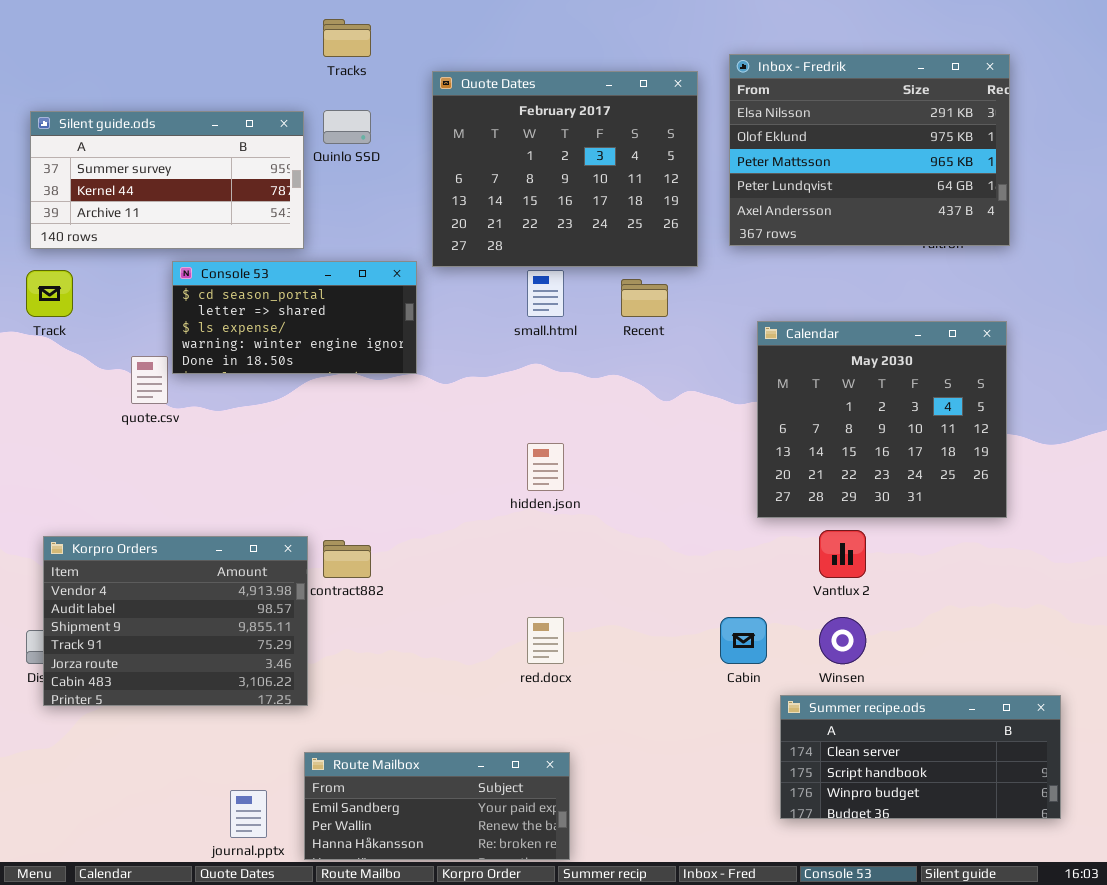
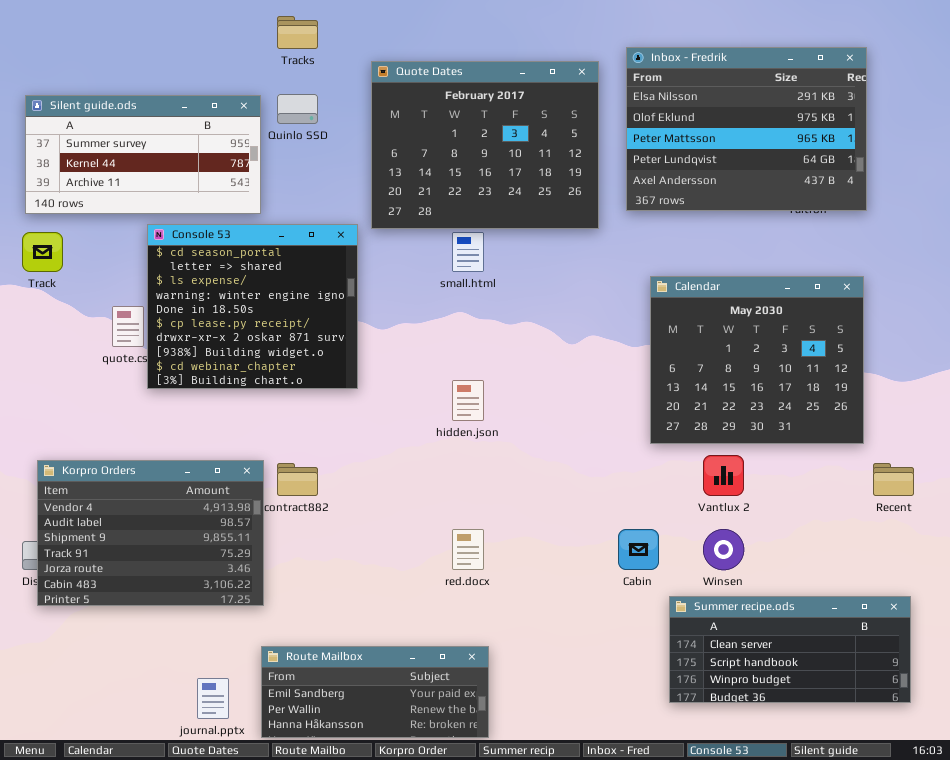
Console 53: [172,261,417,374] -> [147,224,358,389], resized
Recent: [621,279,668,317] -> [873,463,914,496], moved

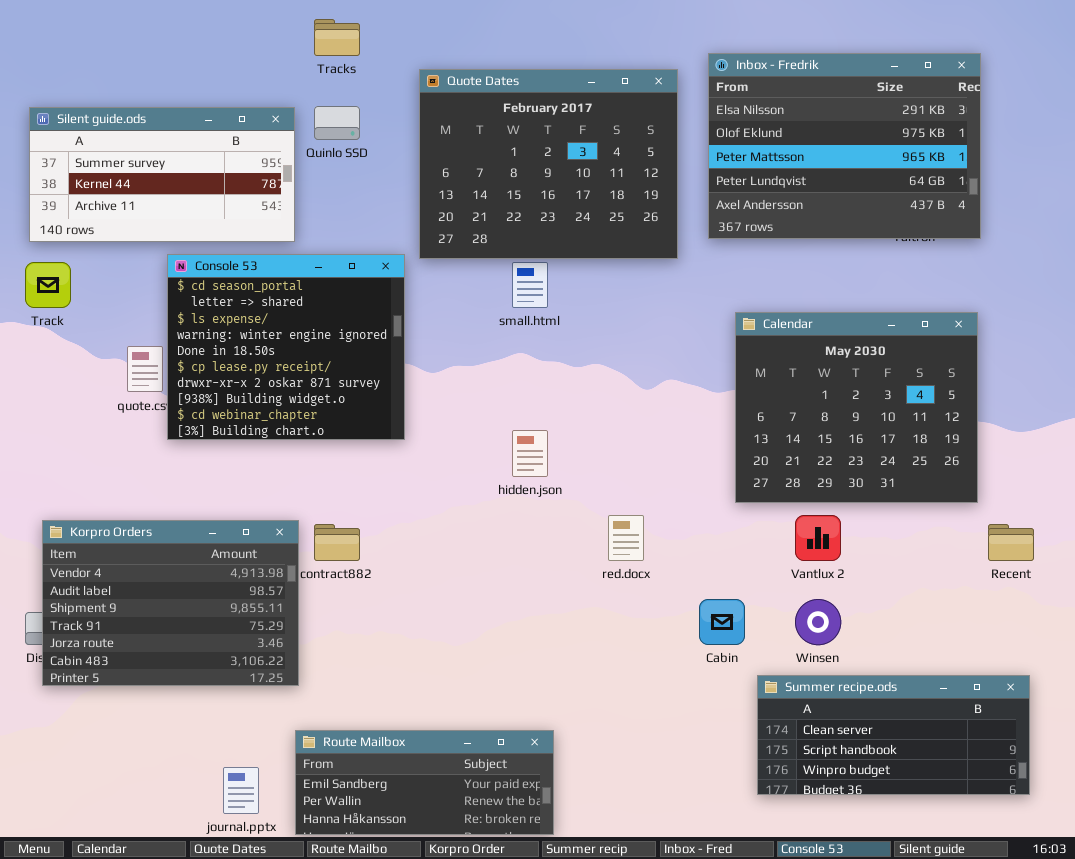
red.docx: [452,529,484,570] -> [608,515,644,561], moved

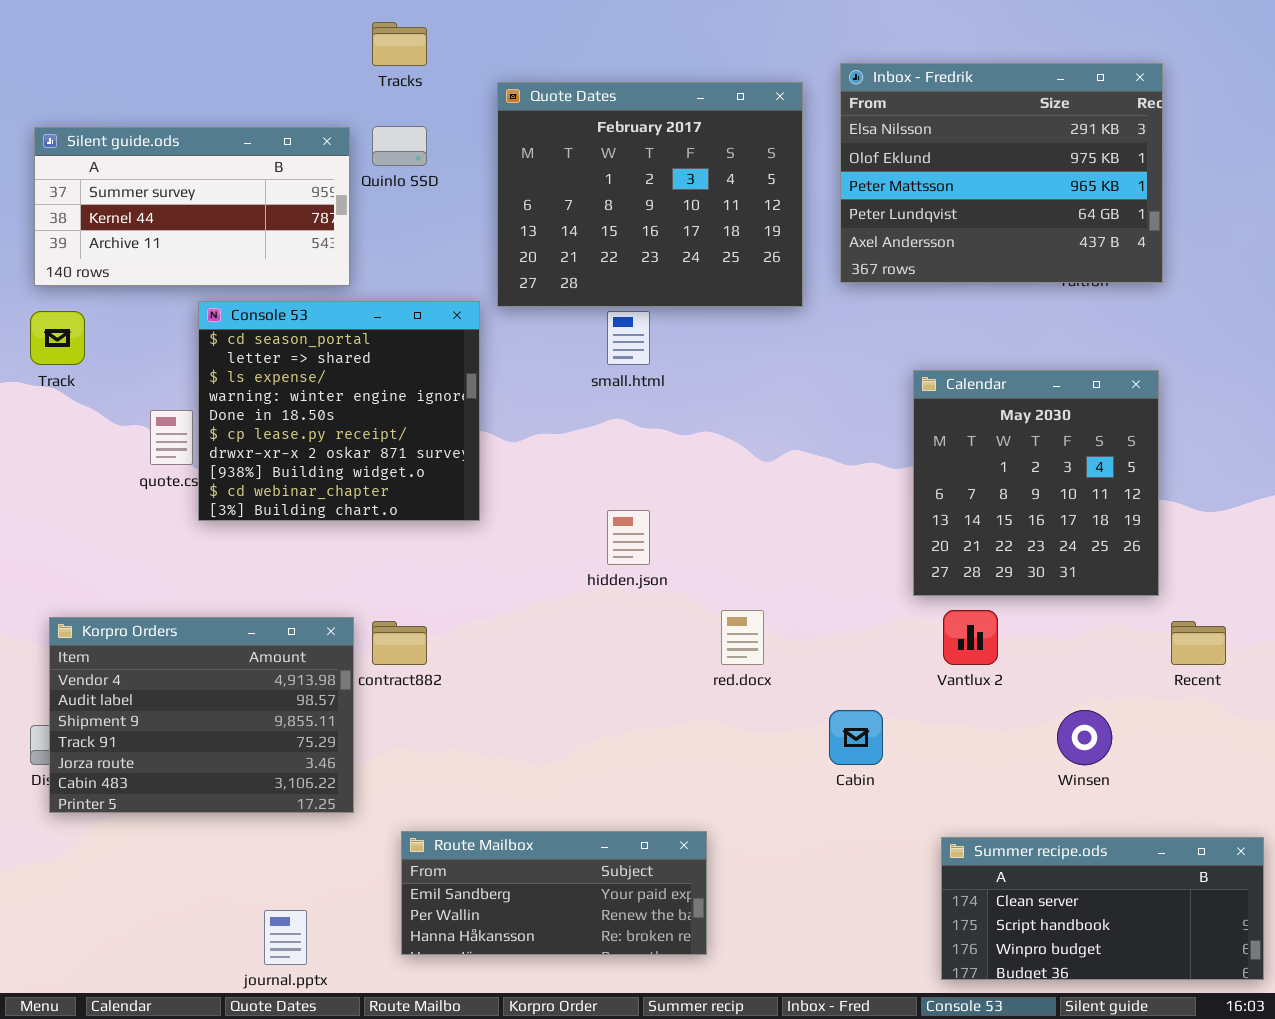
Calendar: [735,312,978,503] -> [913,370,1159,596], resized
Winsen: [795,599,841,645] -> [1057,710,1112,765], moved
Summer recipe.ods: [757,675,1030,795] -> [941,837,1264,980], moved
Route Mailbox: [295,730,554,835] -> [401,831,707,955], moved

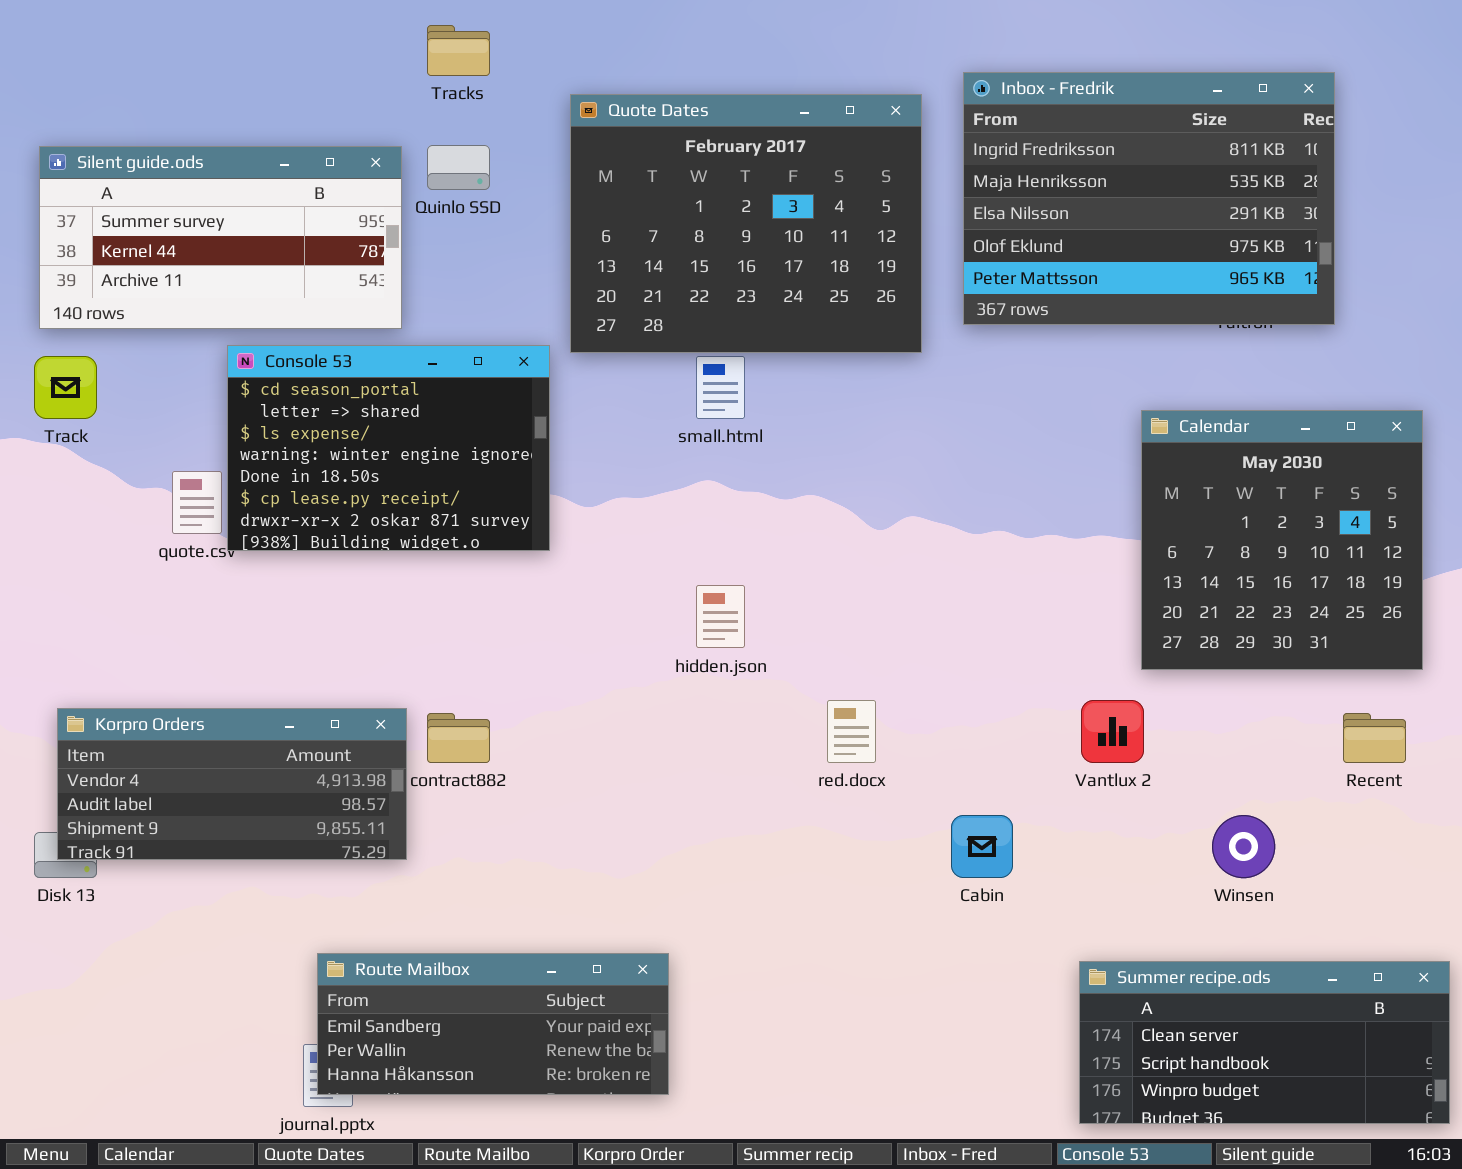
Inbox - Fredrik: [840,63,1163,283] -> [963,72,1335,325], scrolled up 2 rows
Console 53: [198,301,480,521] -> [227,345,550,551], resized
Calendar: [913,370,1159,596] -> [1141,410,1423,670], moved
Korpro Orders: [49,617,354,813] -> [57,708,407,860], resized
Route Mailbox: [401,831,707,955] -> [317,953,669,1095], moved

